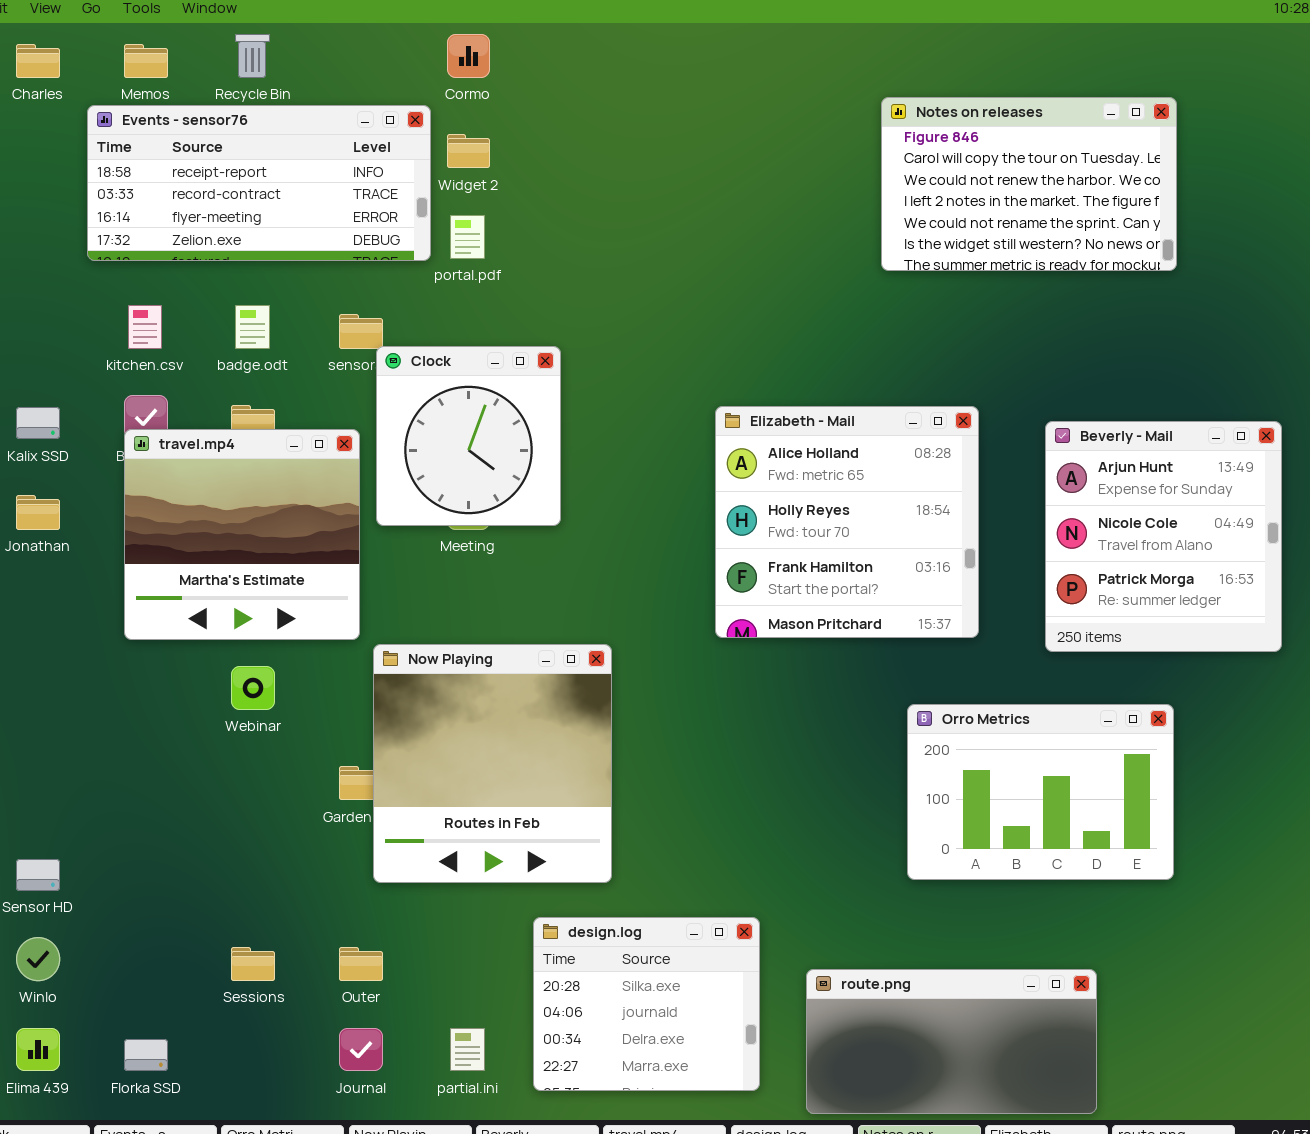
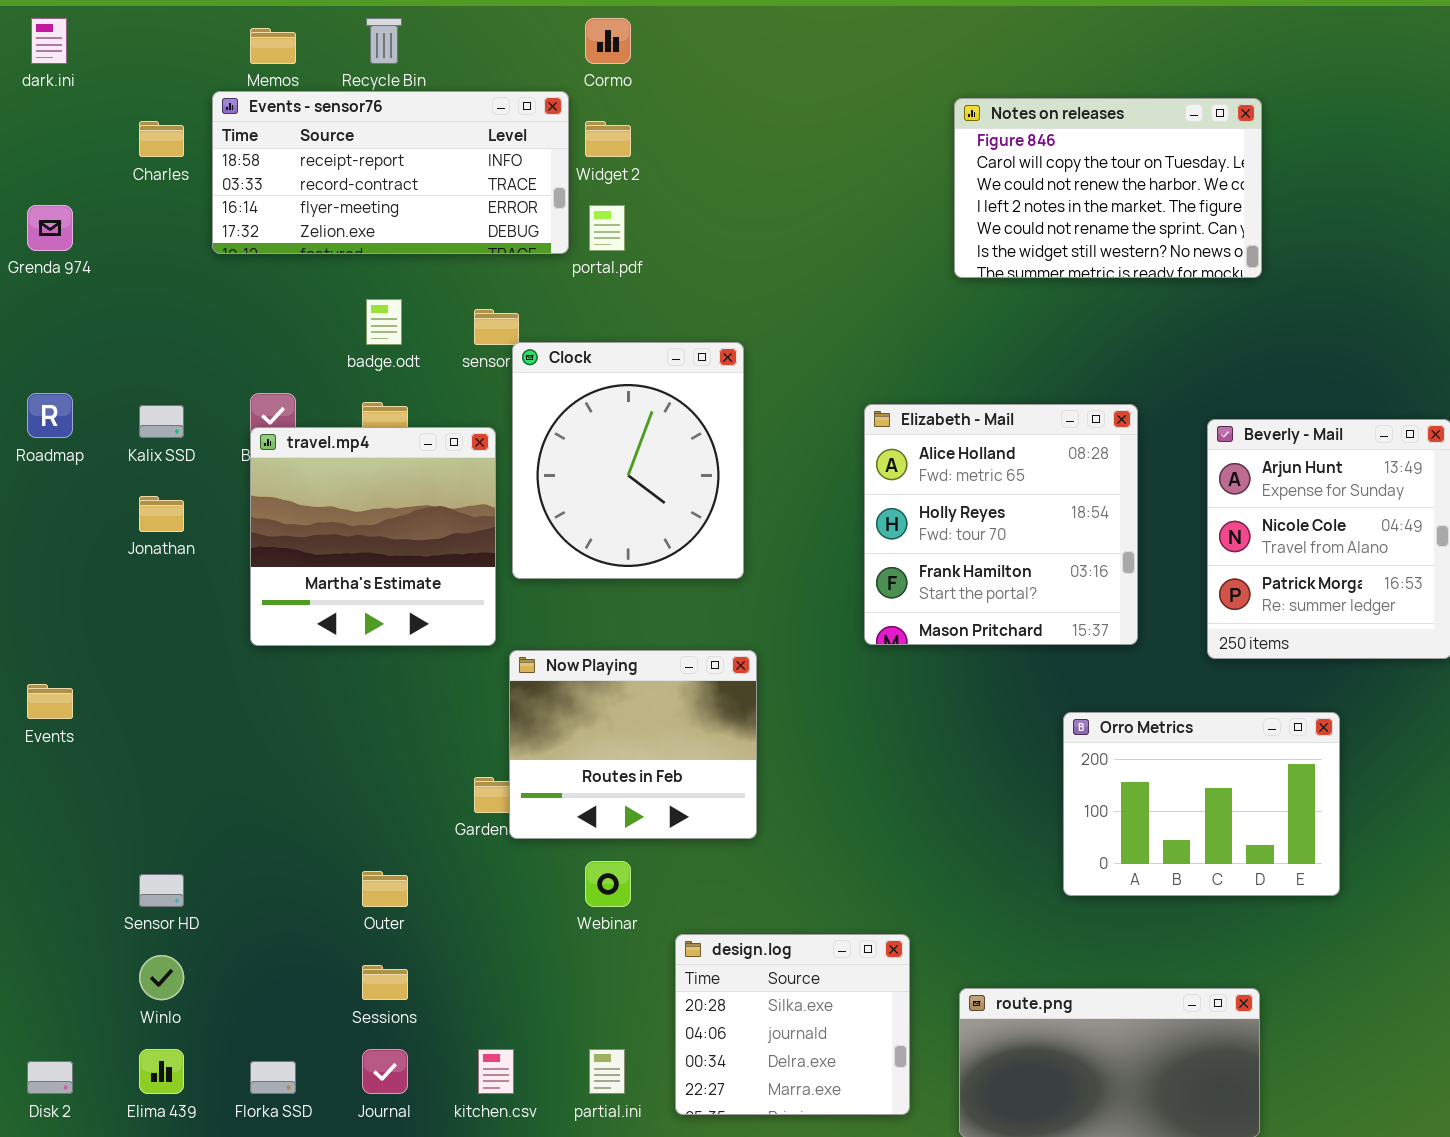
Charles: [16,44,60,78] -> [139,121,184,157], moved
Notes on releases: [881,97,1177,271] -> [954,98,1262,278], moved
kitchen.csv: [128,305,162,349] -> [478,1049,514,1094], moved
Clock: [376,346,561,526] -> [512,342,744,579], resized
Now Playing: [373,644,612,883] -> [509,650,757,839], resized
Webinar: [231,666,275,710] -> [585,861,631,907], moved
Outer: [339,947,383,981] -> [362,871,408,907], moved
Journal: [339,1028,383,1071] -> [362,1049,408,1094], moved

